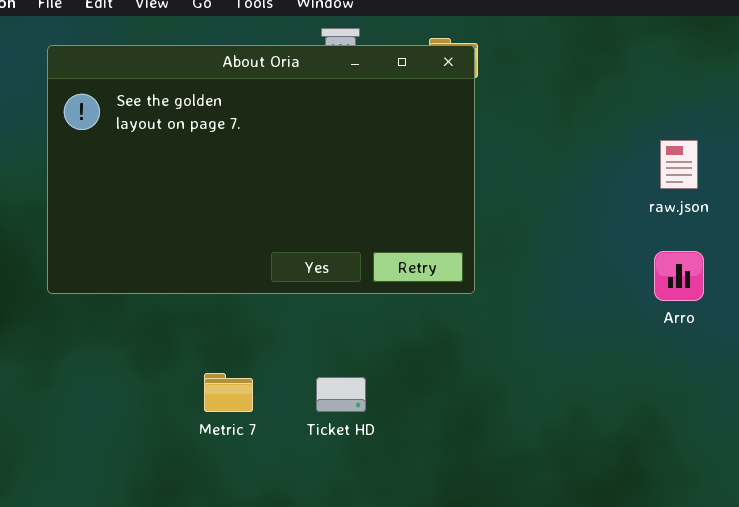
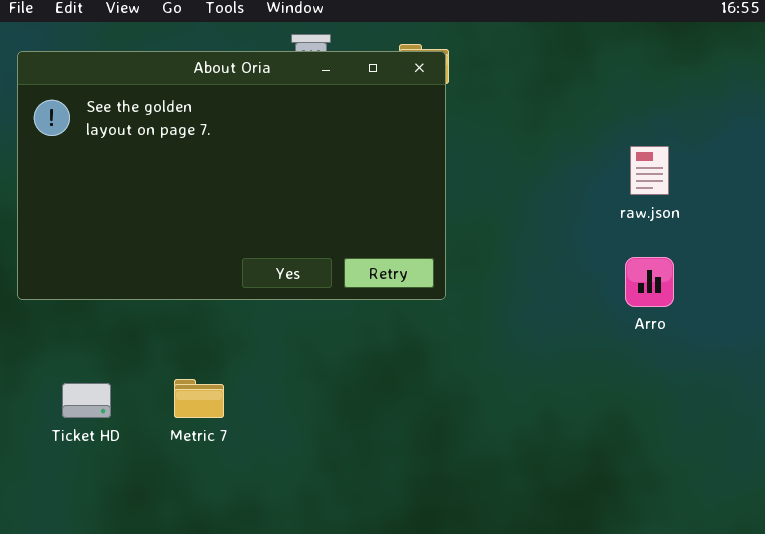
Ticket HD: [316,377,366,412] -> [62,383,111,418], moved

